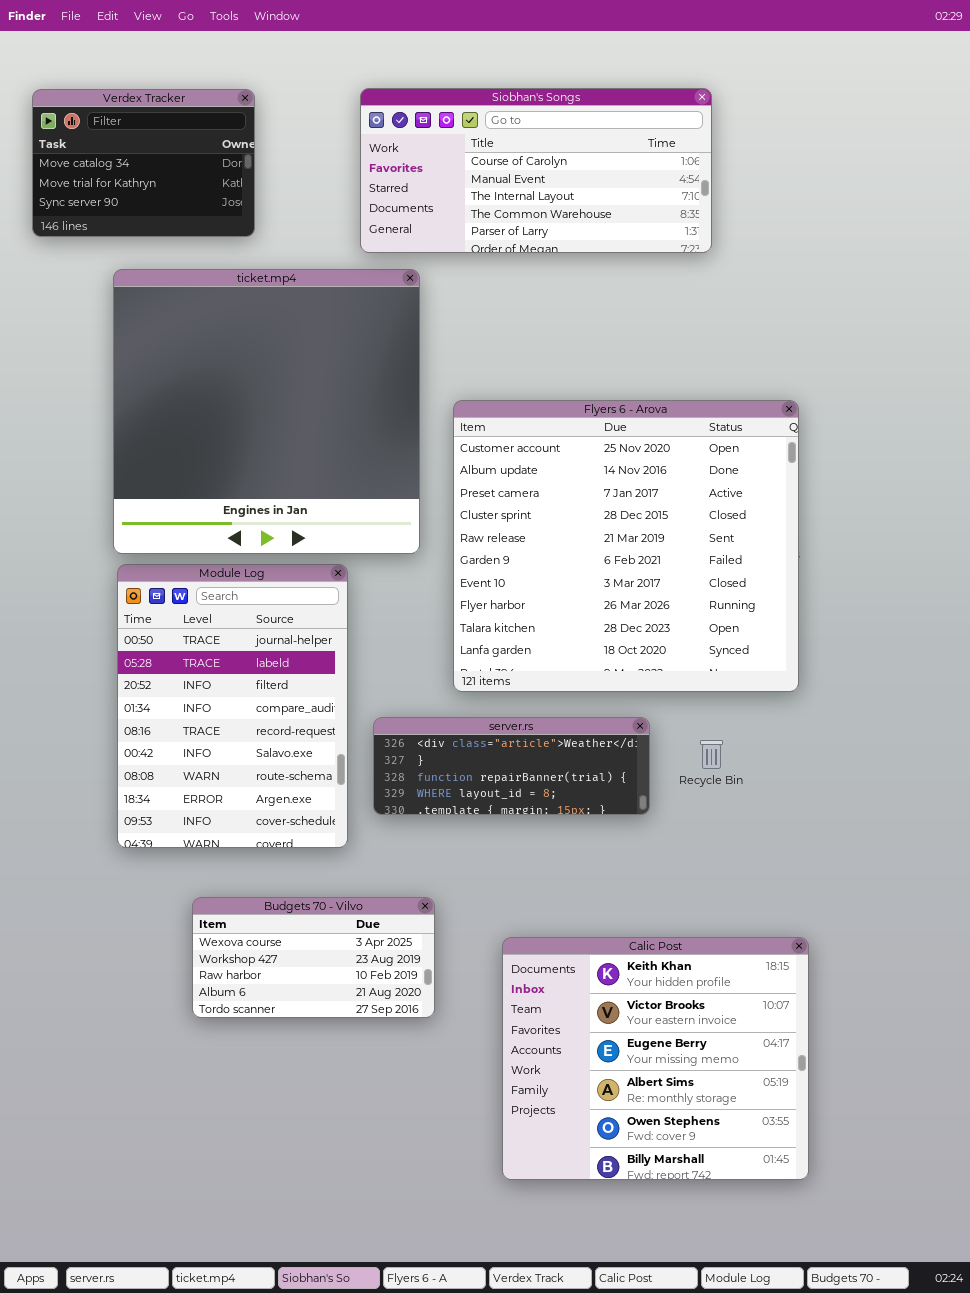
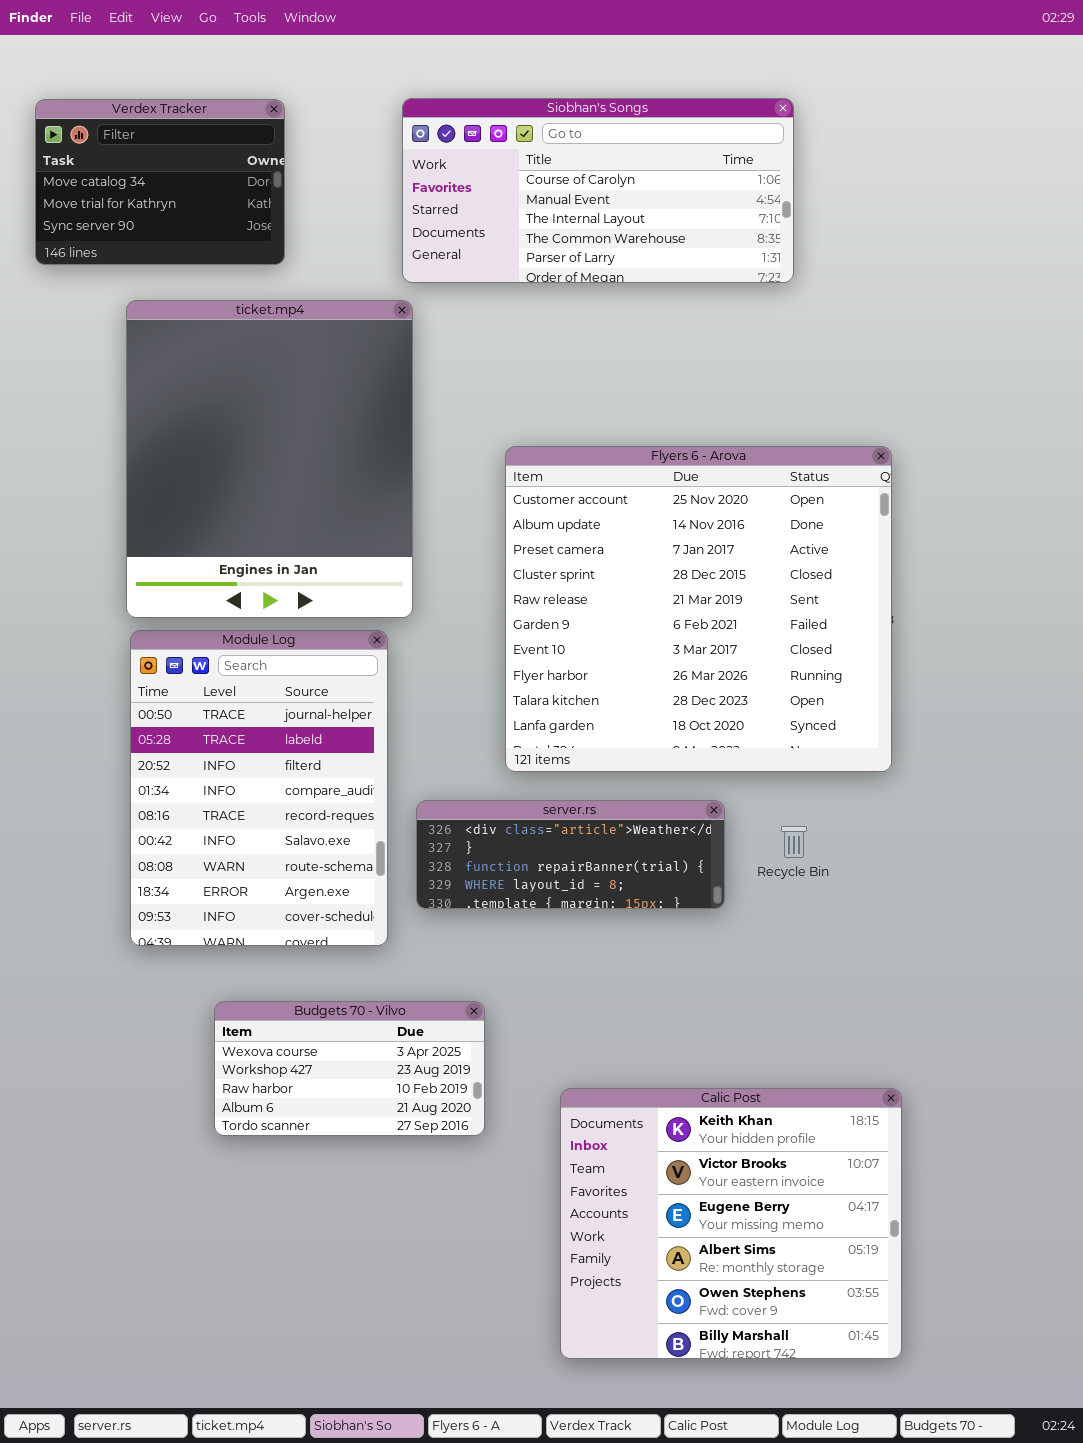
ticket.mp4: [113,269,420,554] -> [126,300,413,618], resized
Calic Post: [502,937,809,1180] -> [560,1088,902,1359], moved

